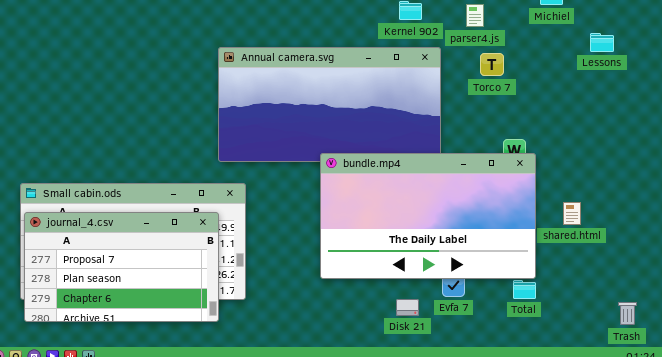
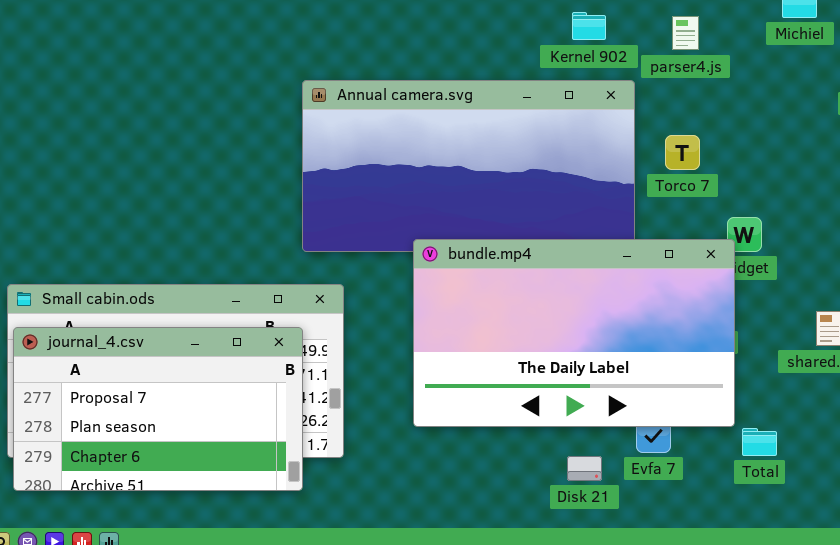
Torco 7: [480,53,504,76] -> [665,135,700,170], moved
bundle.mp4: [320,153,536,279] -> [413,239,735,427], moved

